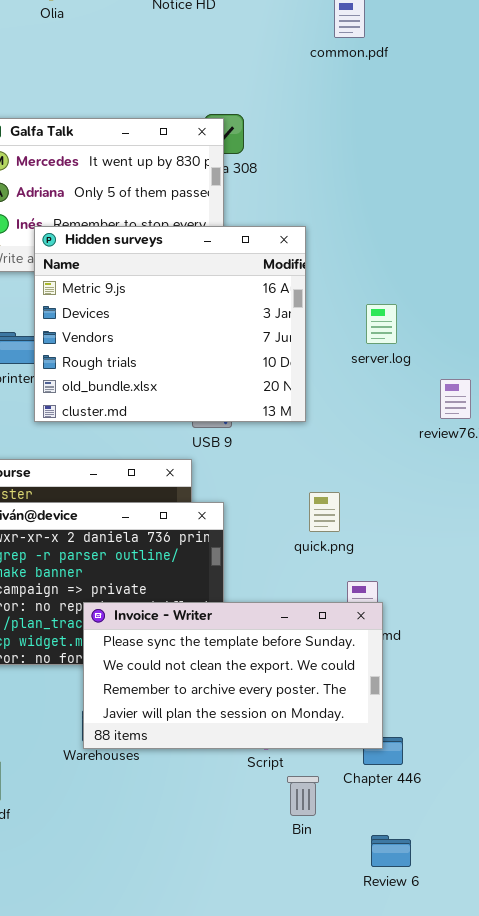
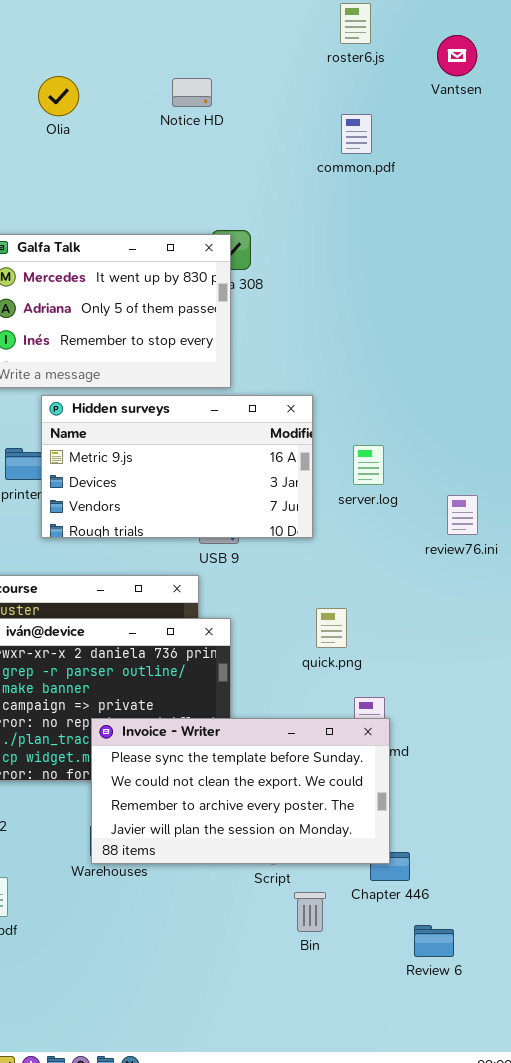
Hidden surveys: [34,226,306,422] -> [41,395,313,538], resized
server.log: [366,304,397,344] -> [353,445,384,485], moved
Review 6: [371,835,411,867] -> [414,925,454,957], moved

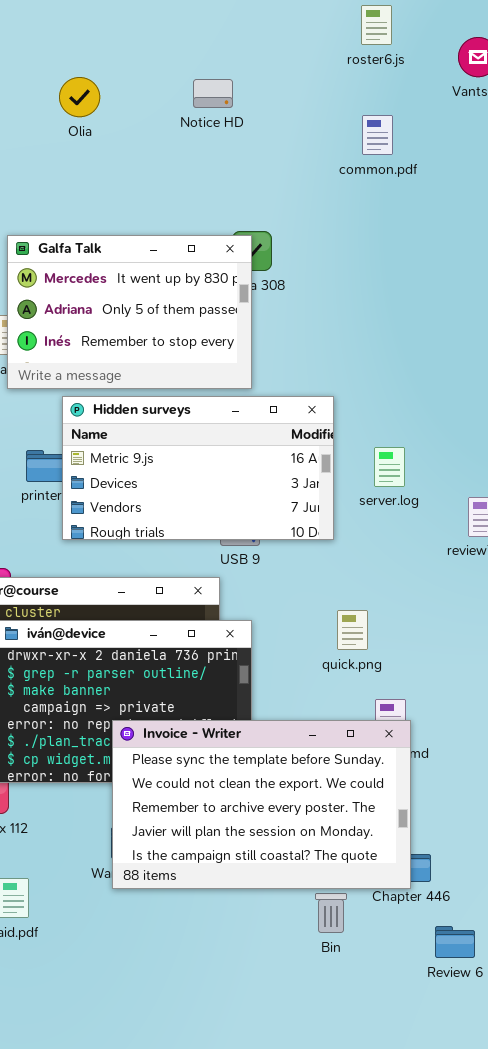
Invoice - Writer: [91,718,390,864] -> [112,720,411,889], resized

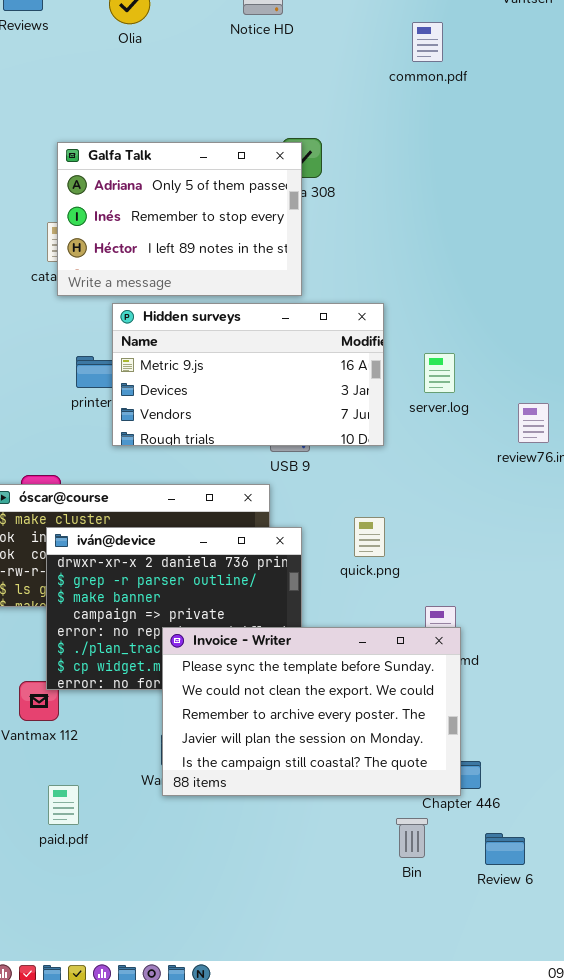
Galfa Talk: [7,235,252,389] -> [57,142,302,296], scrolled down 1 row
quick.png: [337,610,368,650] -> [354,517,385,557], moved
Bin: [315,893,347,933] -> [396,818,428,858], moved

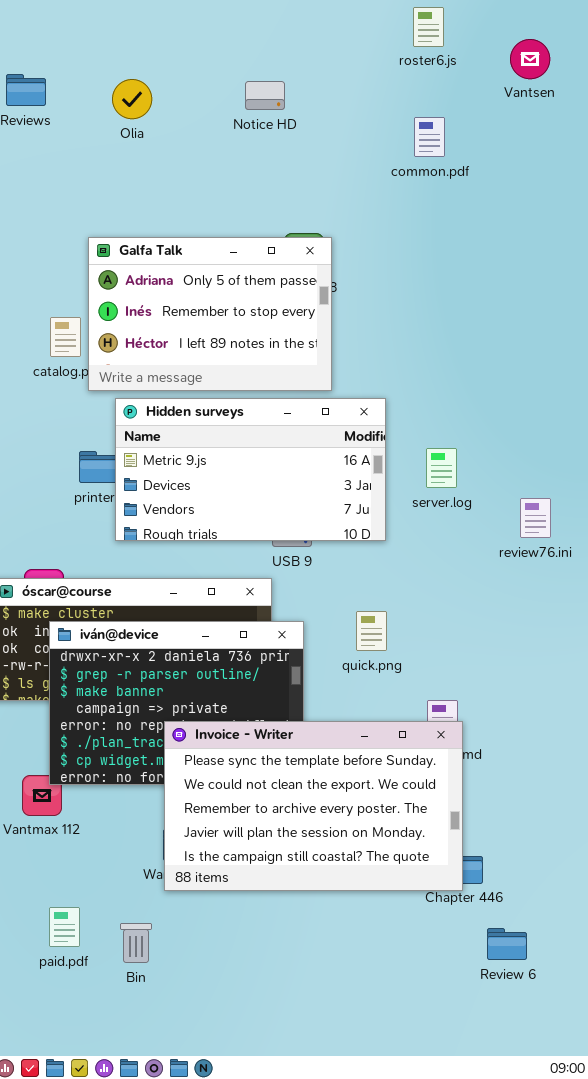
Galfa Talk: [57,142,302,296] -> [88,237,332,391], moved
paid.pdf: [48,785,79,825] -> [49,907,80,947], moved
Bin: [396,818,428,858] -> [120,923,152,963], moved

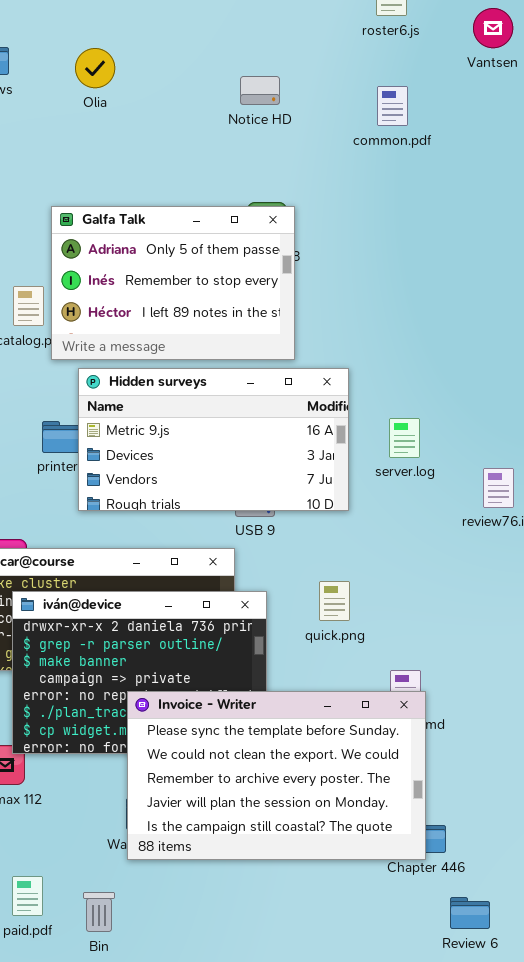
Notice HD: [245,81,285,110] -> [240,76,280,105], moved

